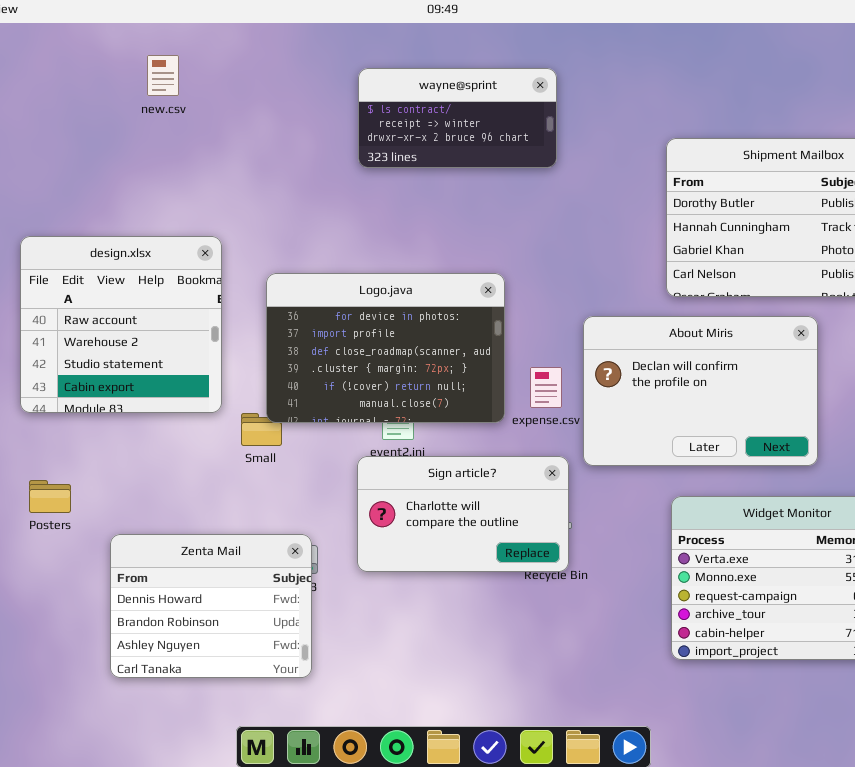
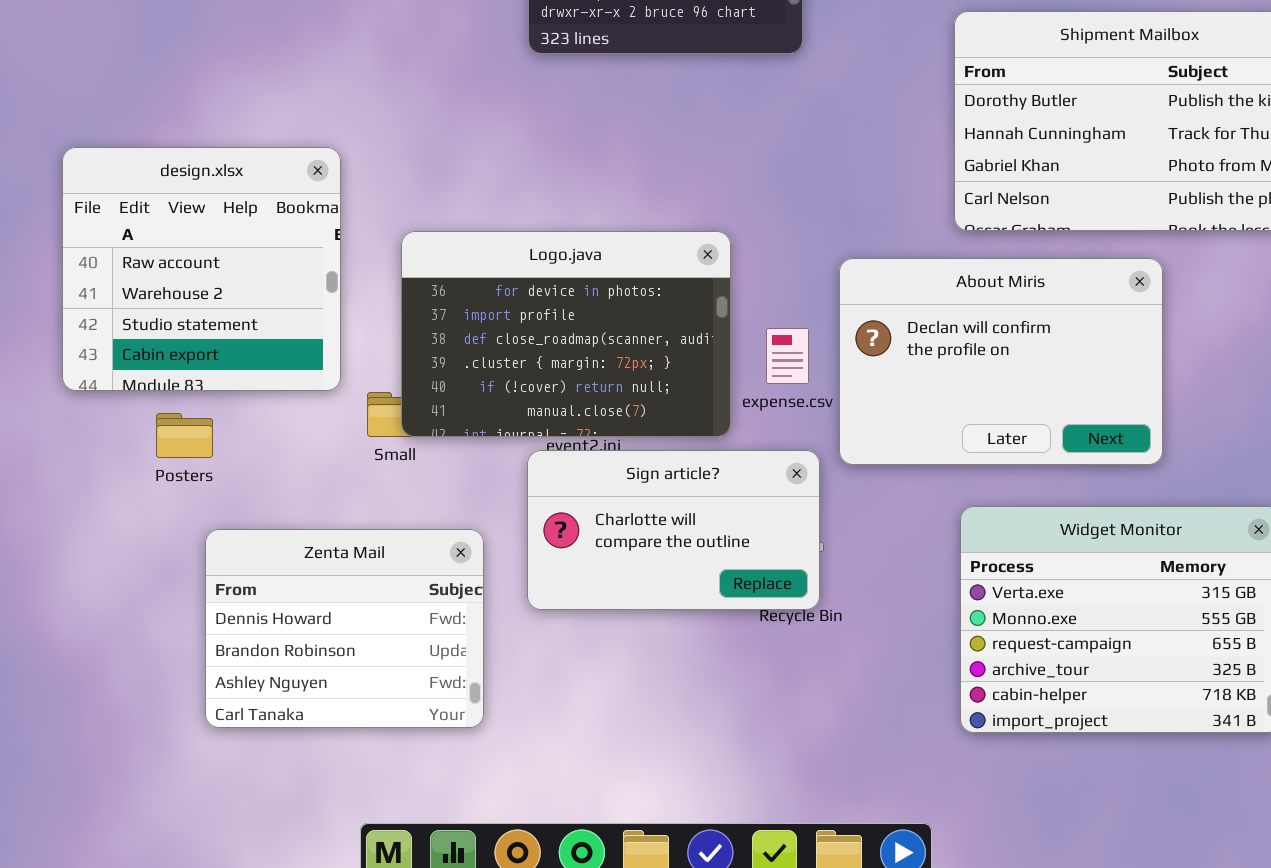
Logo.java: [266,273,505,423] -> [401,231,731,437], moved
Posters: [29,480,71,513] -> [156,413,213,458], moved
Zenta Mail: [110,534,312,678] -> [205,529,484,728], moved

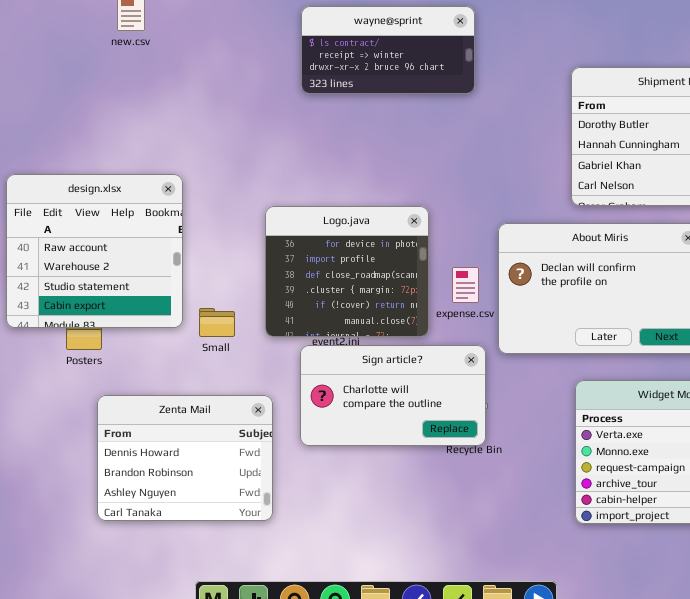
design.xlsx: [62,147,341,391] -> [6,174,183,328], moved
Logo.java: [401,231,731,437] -> [265,206,429,337], resized

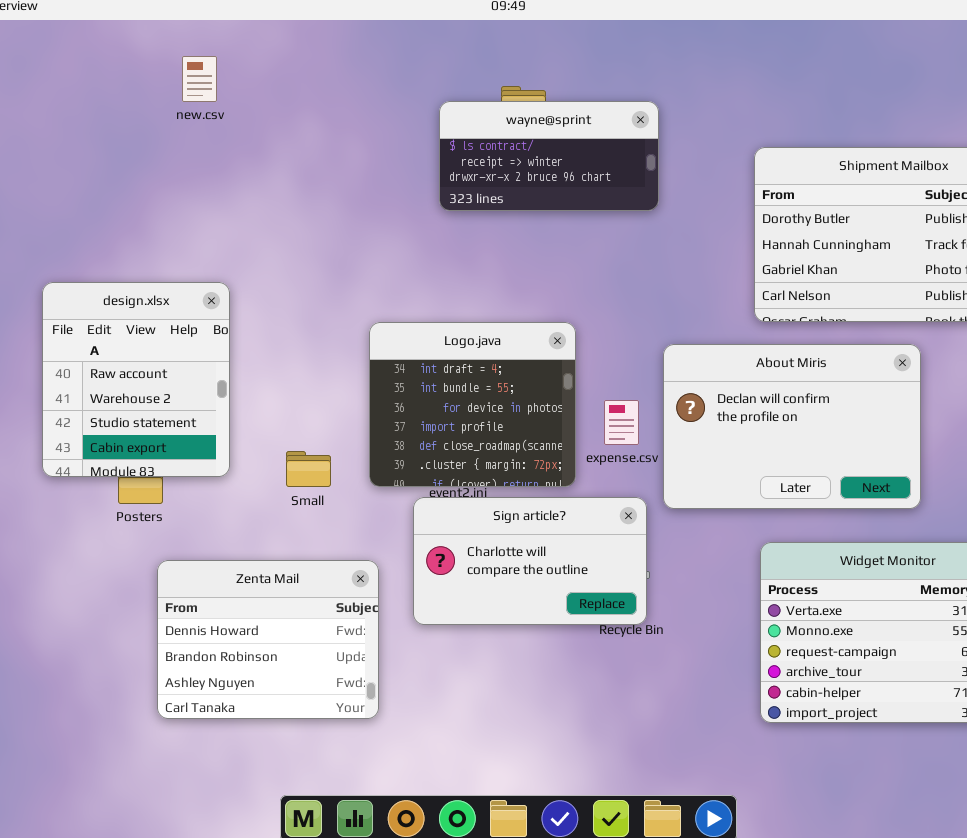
wayne@sprint: [301,6,475,94] -> [439,101,659,211], moved
design.xlsx: [6,174,183,328] -> [42,282,230,477], resized
Logo.java: [265,206,429,337] -> [369,322,576,487], scrolled up 2 rows

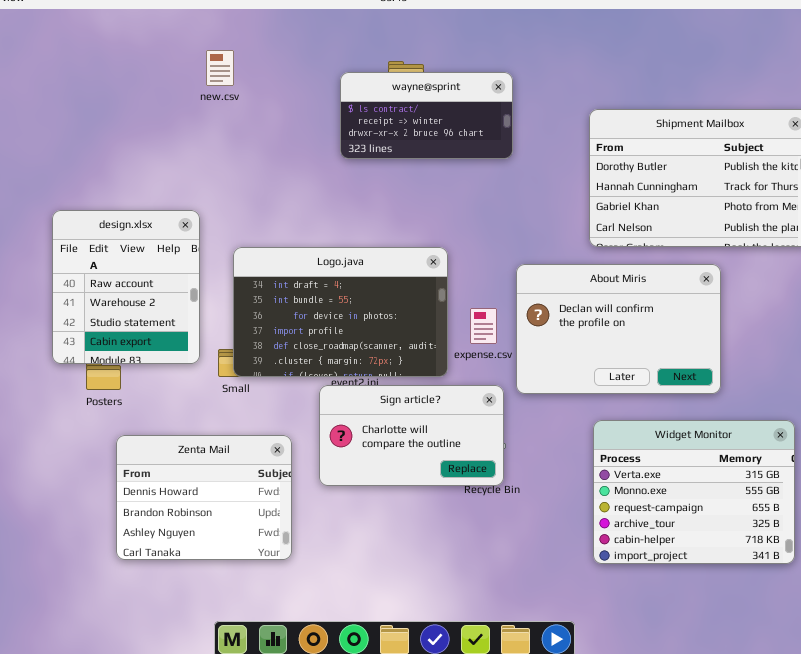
new.csv: [182,56,217,102] -> [206,50,234,86], moved
design.xlsx: [42,282,230,477] -> [52,210,200,364], moved
Logo.java: [369,322,576,487] -> [233,247,448,377], resized

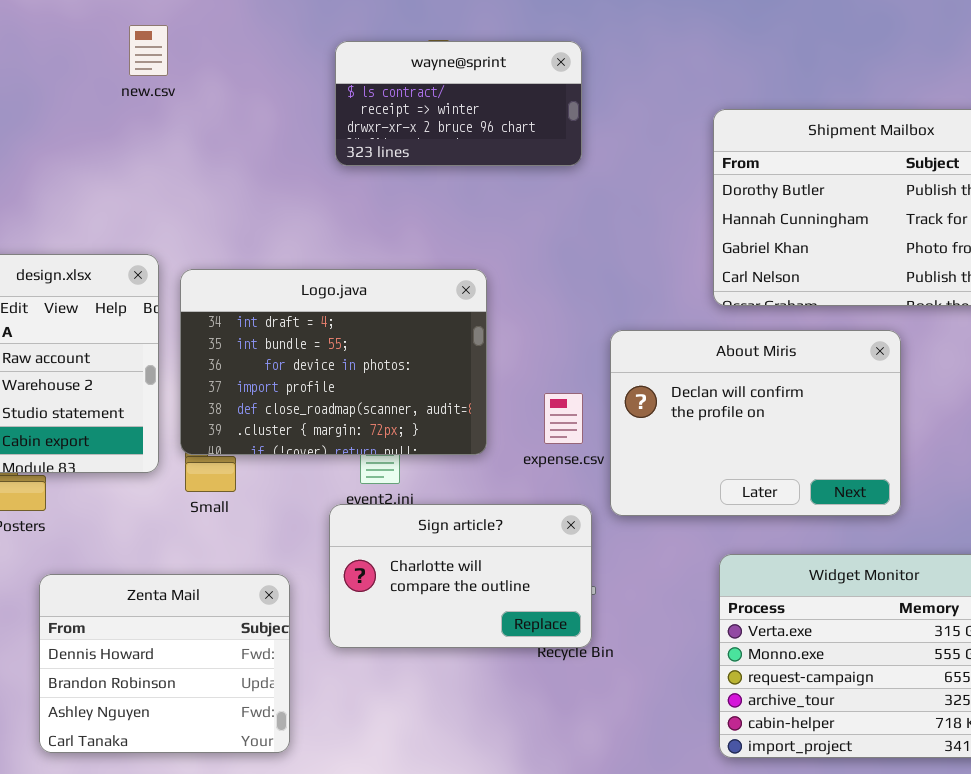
new.csv: [206,50,234,86] -> [129,25,168,76], moved
wayne@sprint: [340,72,513,159] -> [335,41,582,166], moved
Logo.java: [233,247,448,377] -> [180,269,487,455], moved

